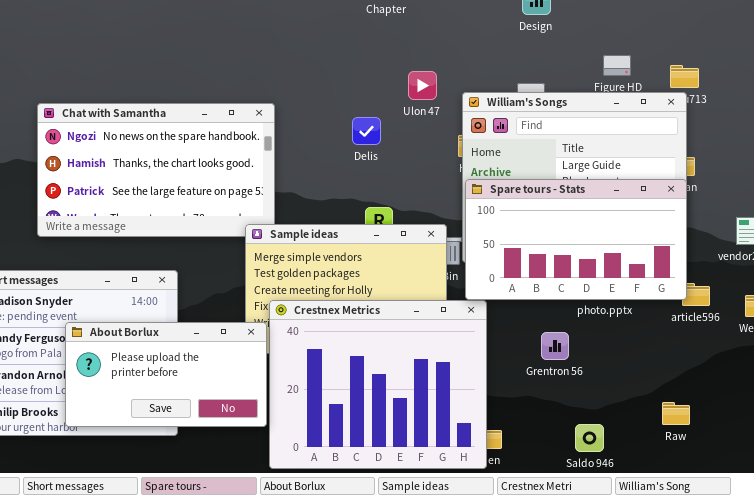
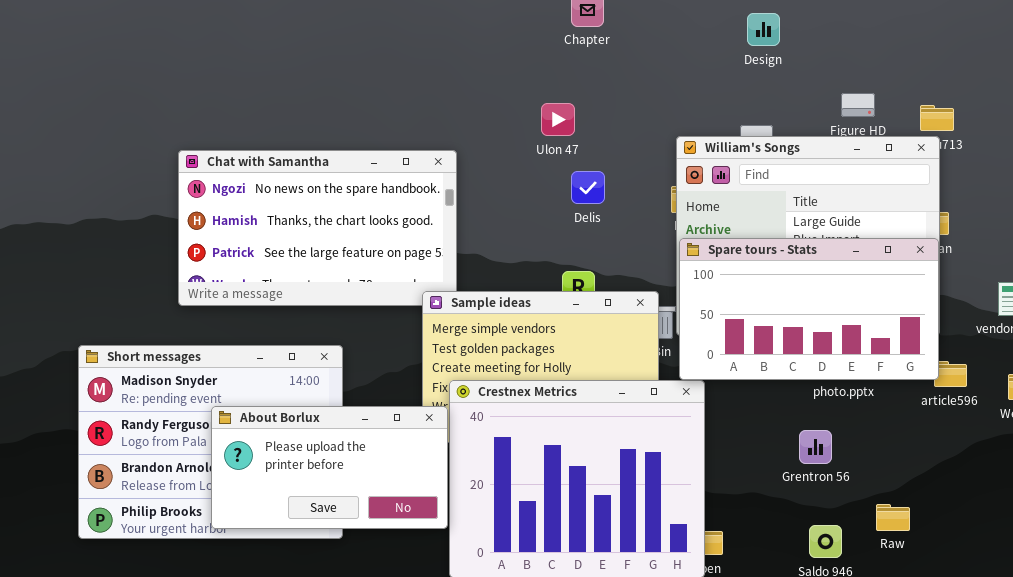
Ulon 47: [408,71,437,100] -> [541,103,575,136], moved
Delis: [352,117,381,145] -> [571,171,605,204], moved
Grentron 56: [541,332,569,360] -> [799,430,832,464], moved
Raw: [662,402,690,425] -> [876,504,910,531], moved

